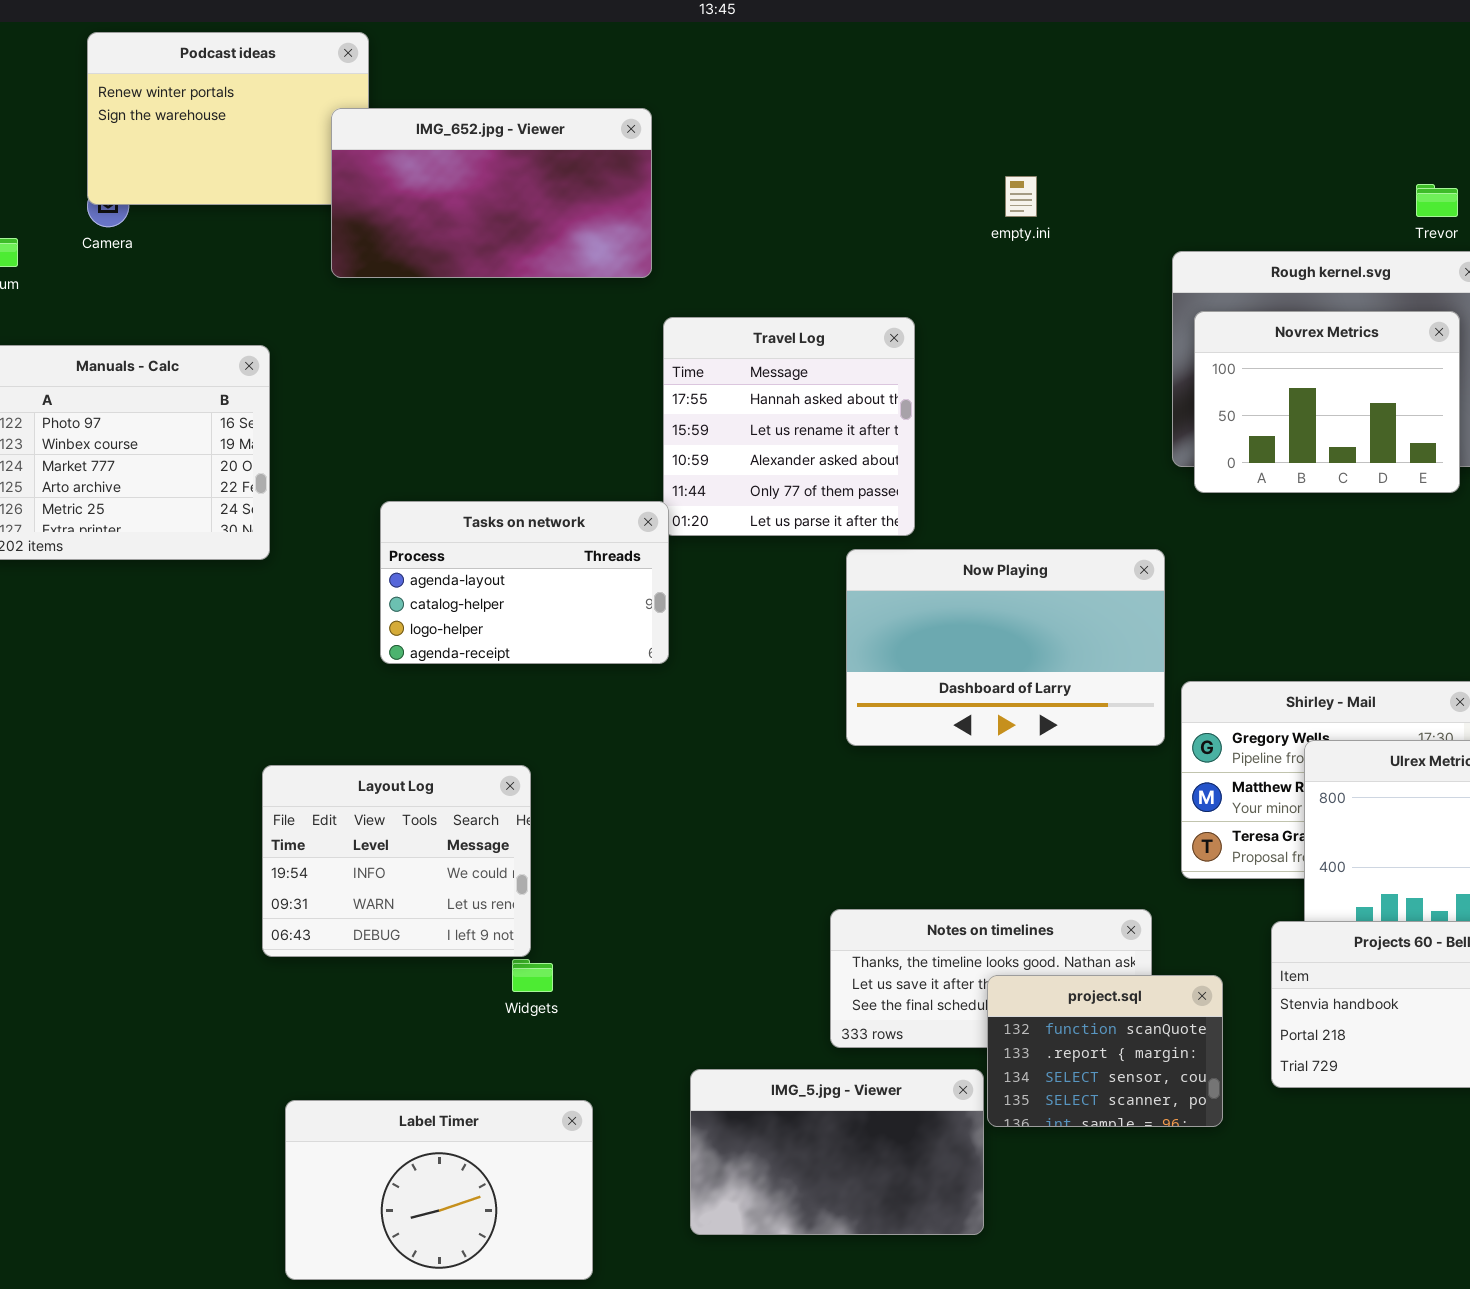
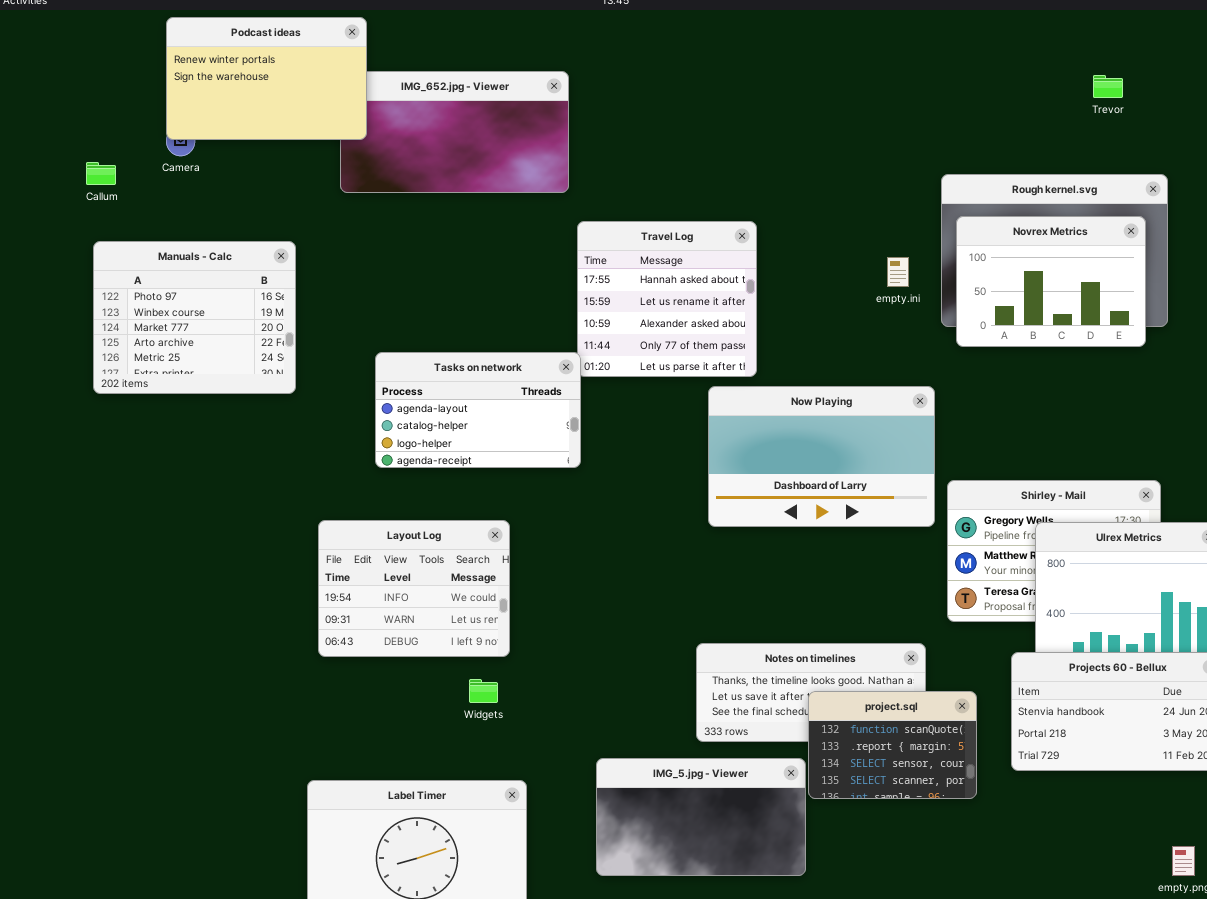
Podcast ideas: [87,32,369,205] -> [166,17,367,140], raised
empty.ini: [1005,176,1037,217] -> [887,257,909,287], moved
Trevor: [1416,184,1458,217] -> [1093,75,1123,98], moved
Layout Log: [262,765,531,957] -> [318,520,510,657], moved

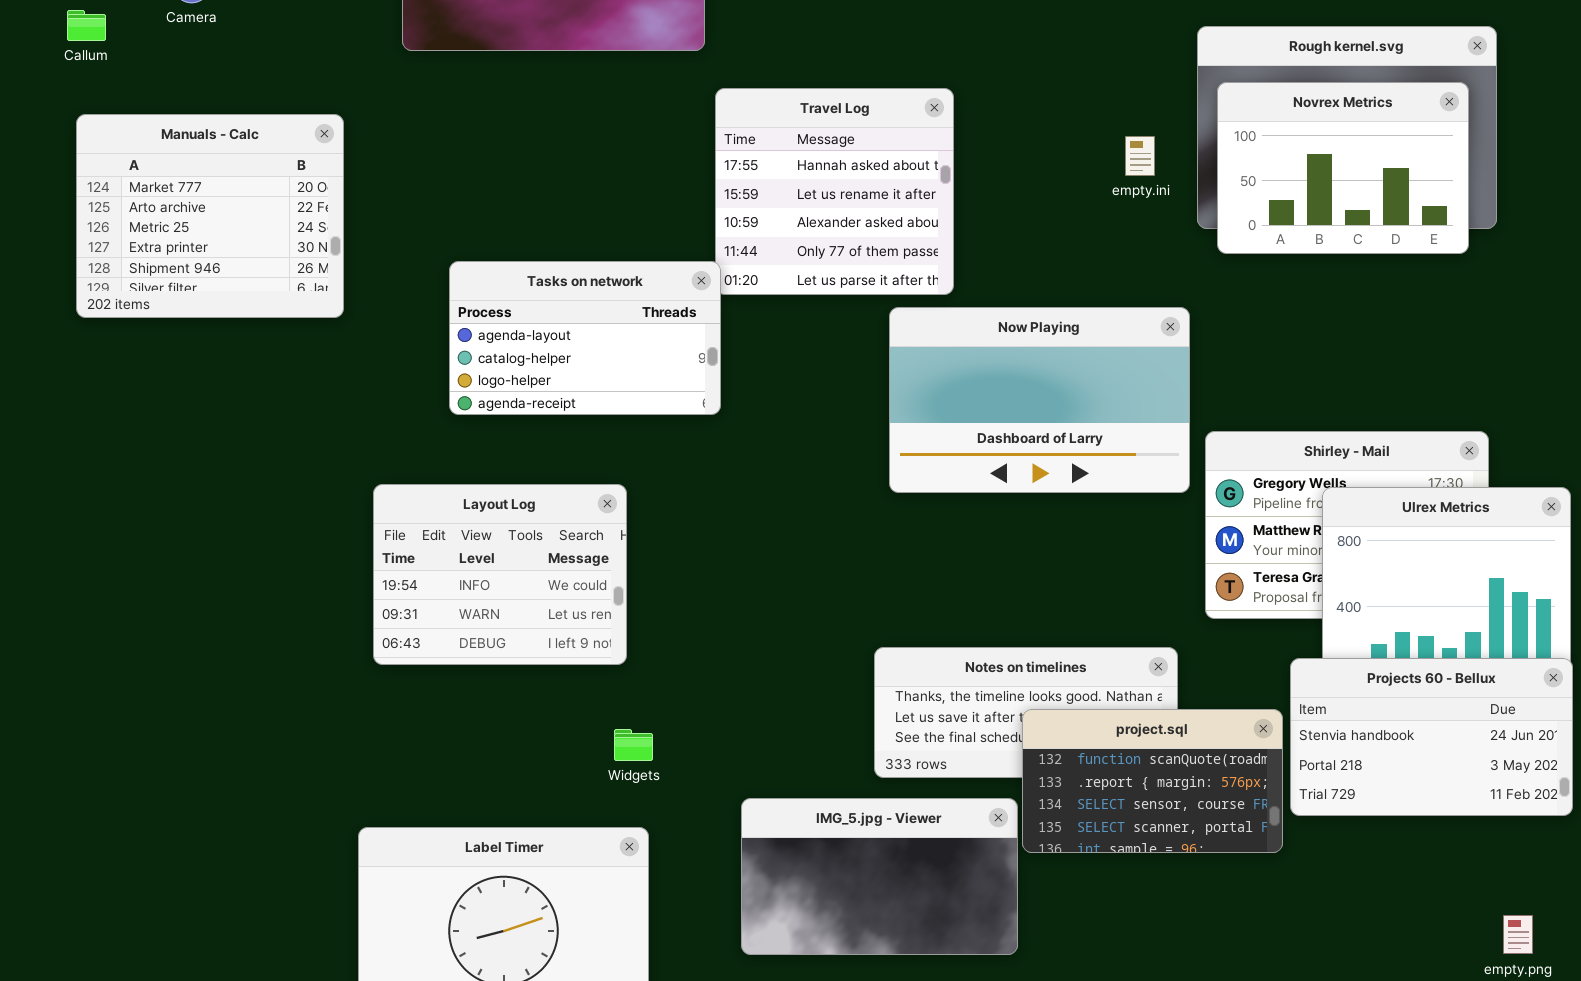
Manuals - Calc: [93,241,296,394] -> [76,114,344,318], scrolled down 2 rows
Widgets: [469,679,498,703] -> [614,729,653,761], moved
project.sql: [808,691,977,799] -> [1022,709,1283,853], resized

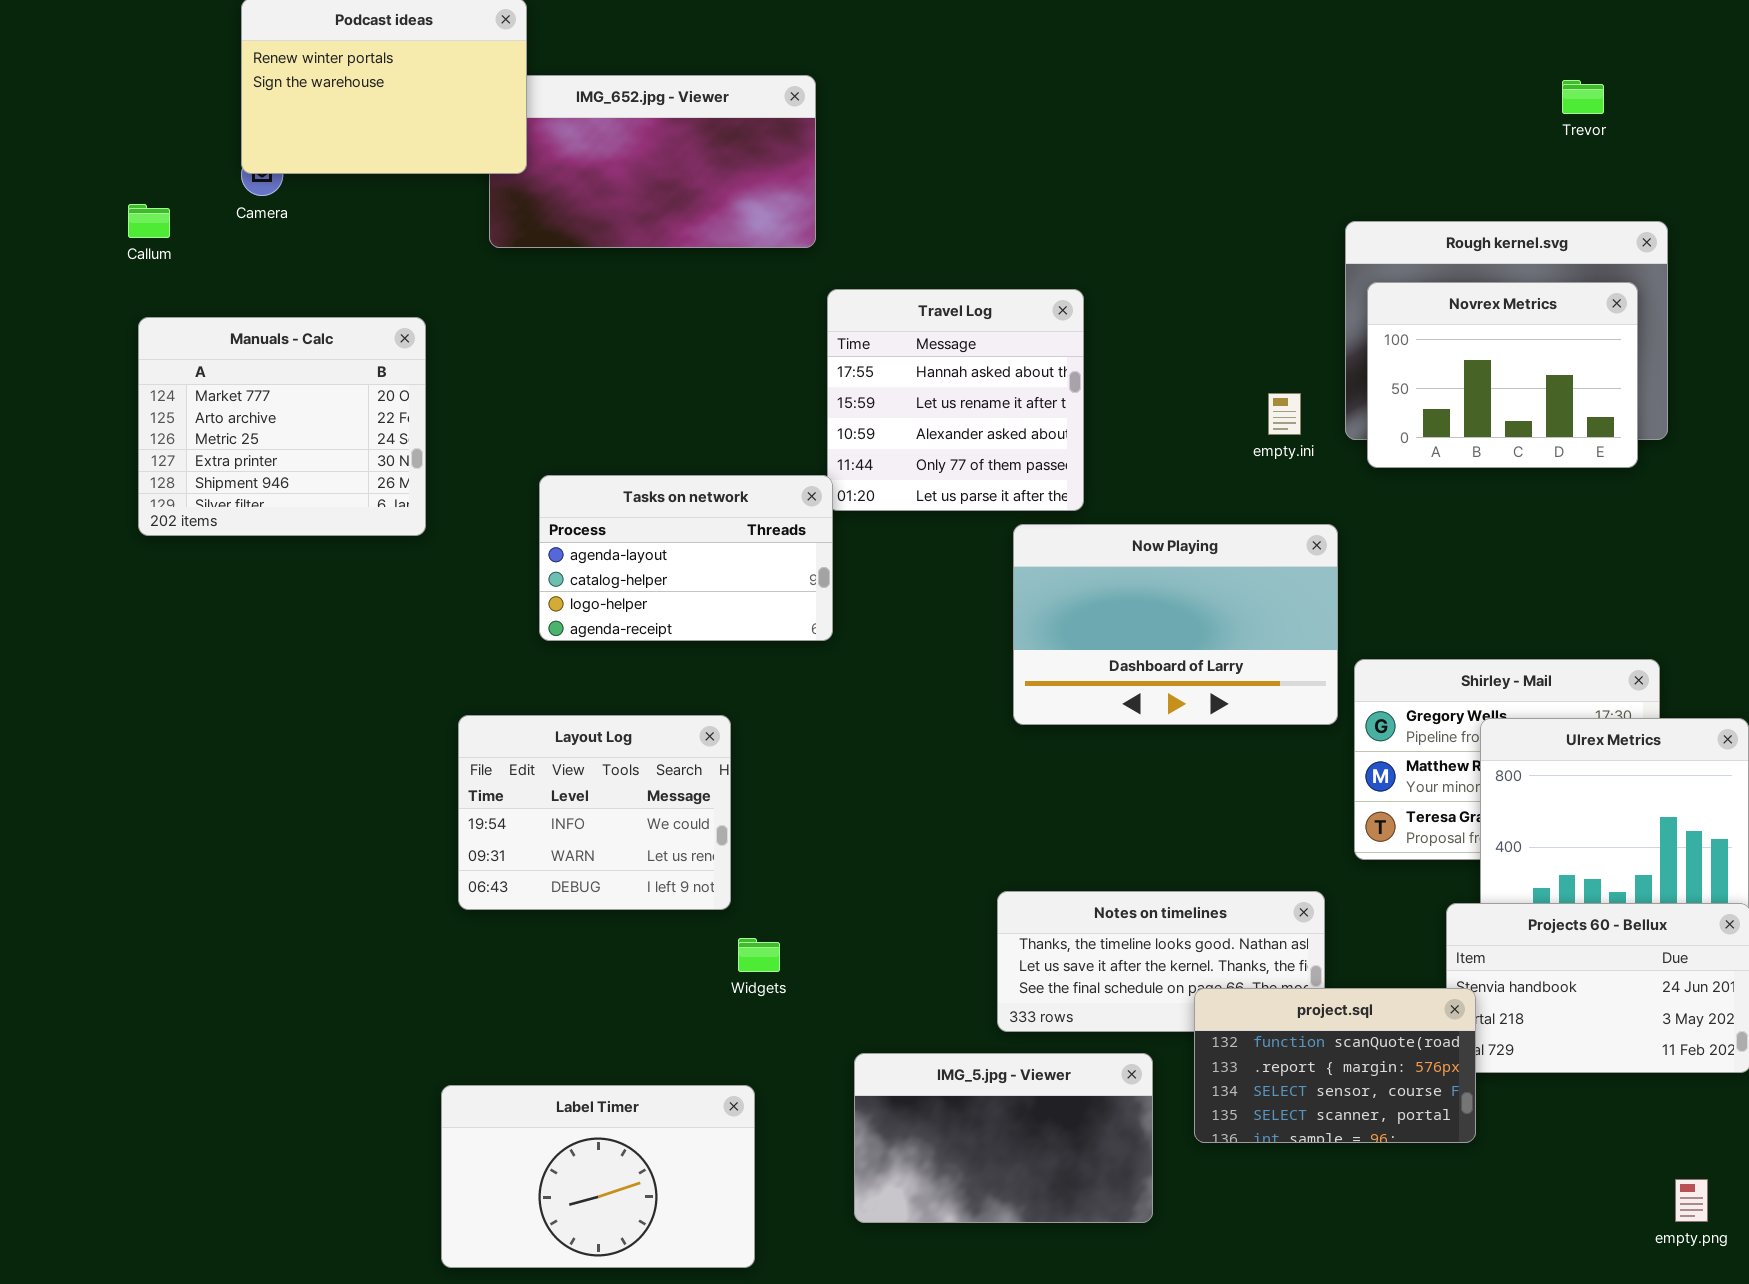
empty.ini: [1125,136,1155,176] -> [1268,393,1301,435], moved
project.sql: [1022,709,1283,853] -> [1194,988,1476,1143], moved
Widgets: [614,729,653,761] -> [738,938,780,972], moved

